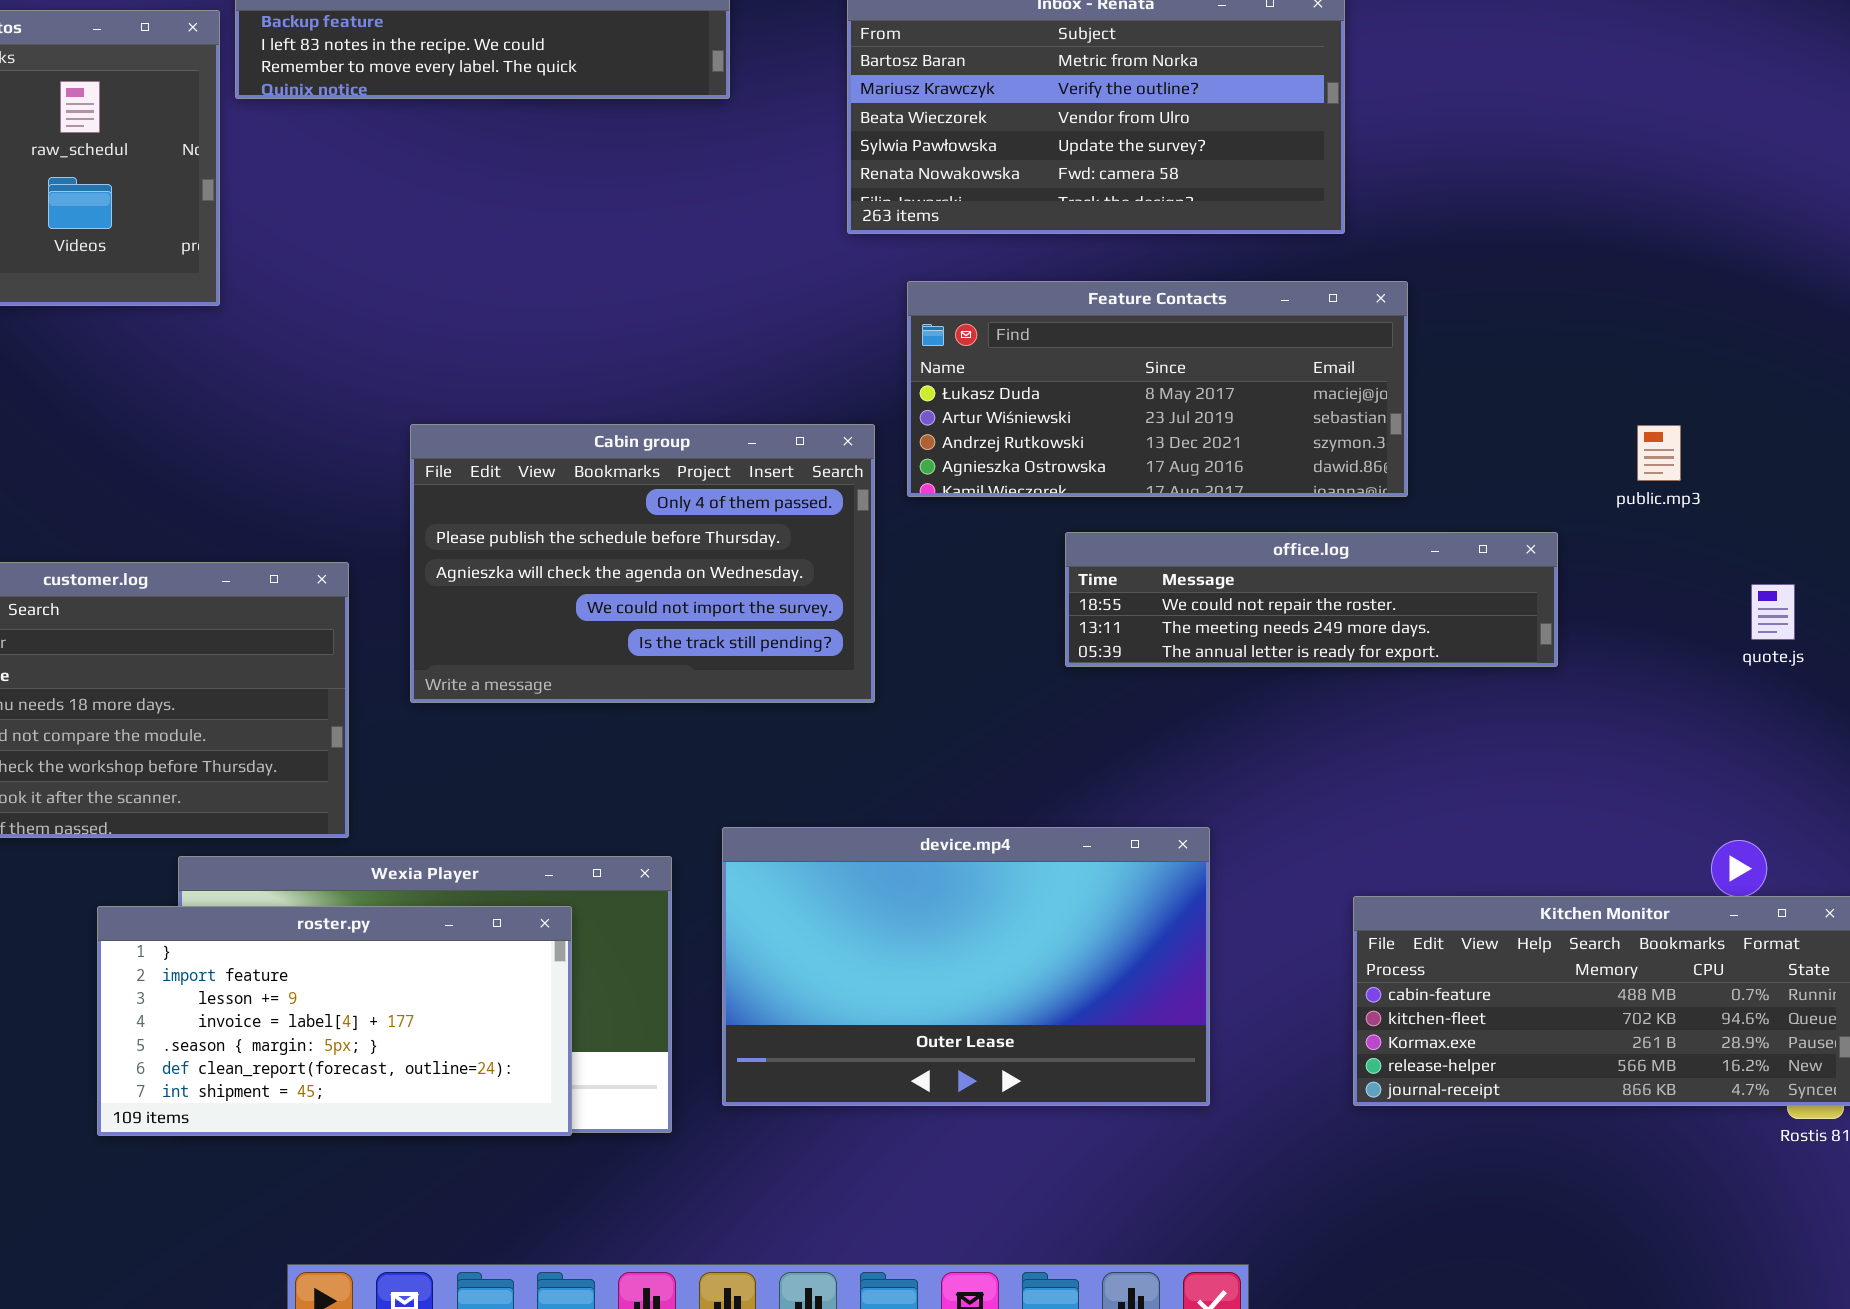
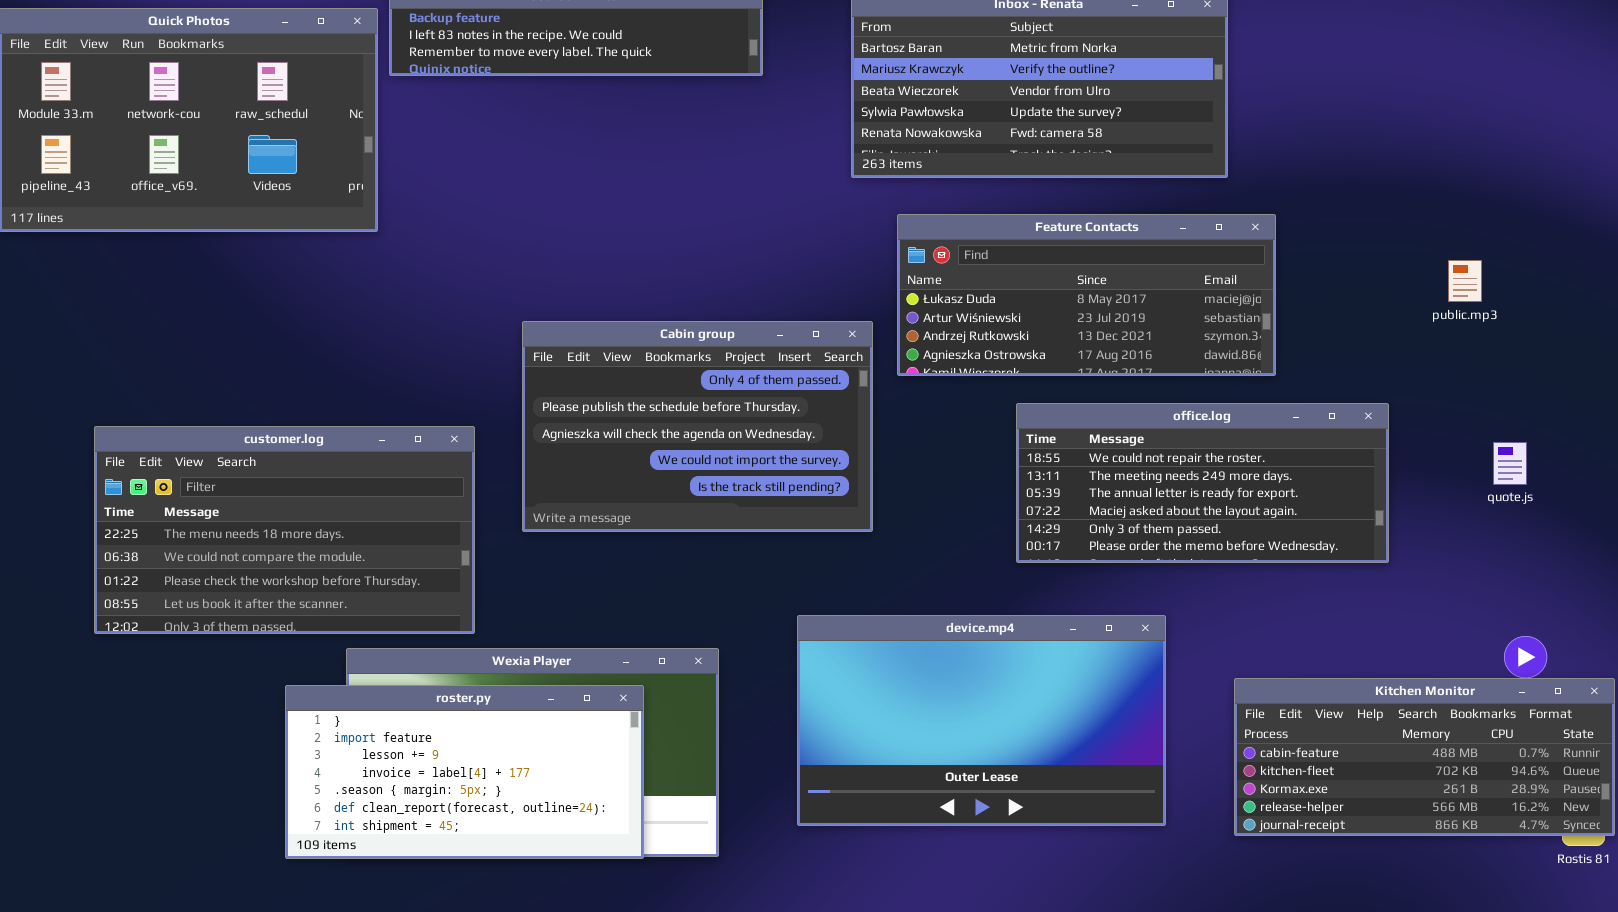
public.mp3: [1637,425,1681,481] -> [1448,260,1482,302], moved
office.log: [1065,532,1558,667] -> [1016,403,1389,563], resized
quote.js: [1751,584,1795,640] -> [1493,442,1527,485], moved
device.mp4: [722,827,1210,1106] -> [797,615,1166,826], moved

